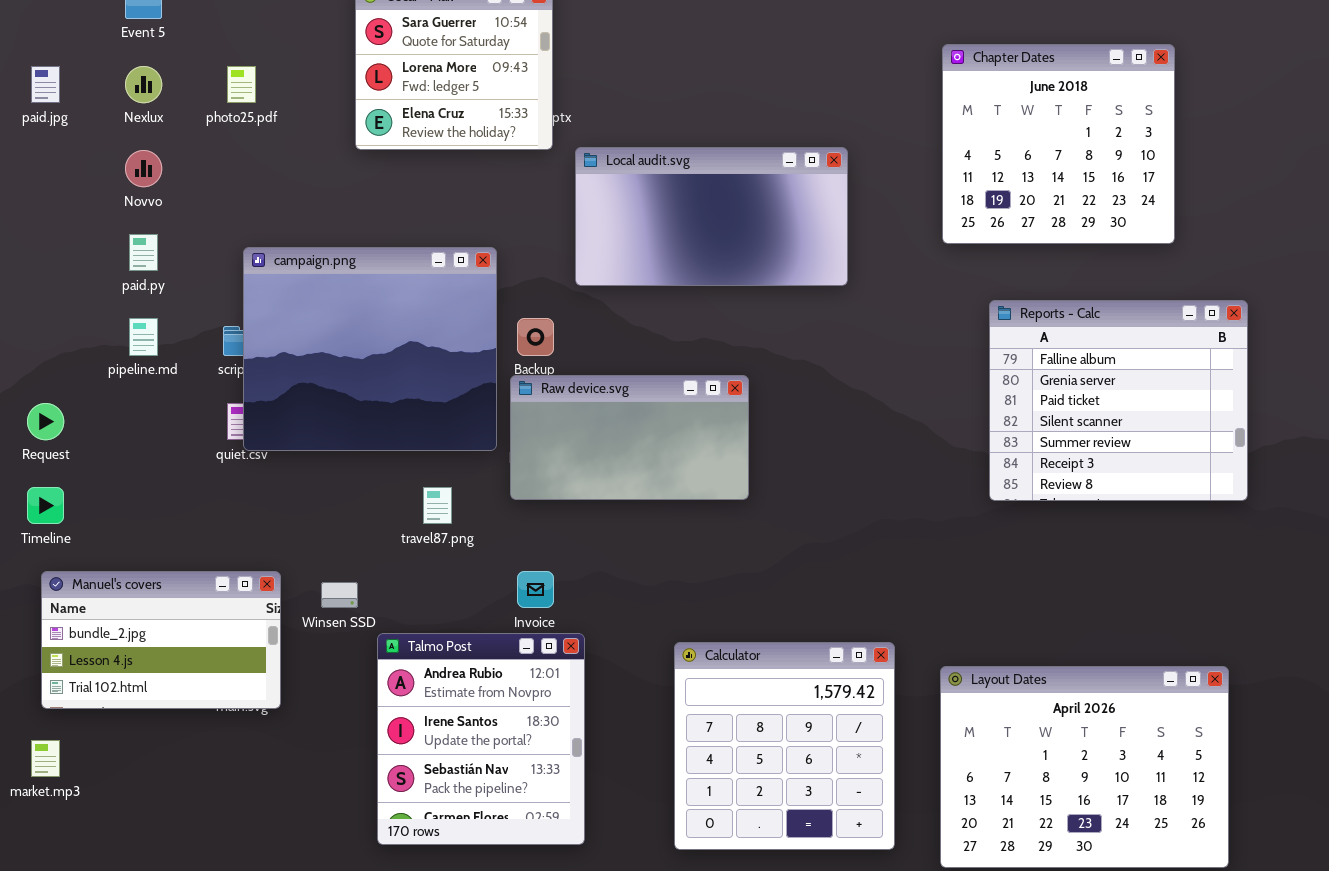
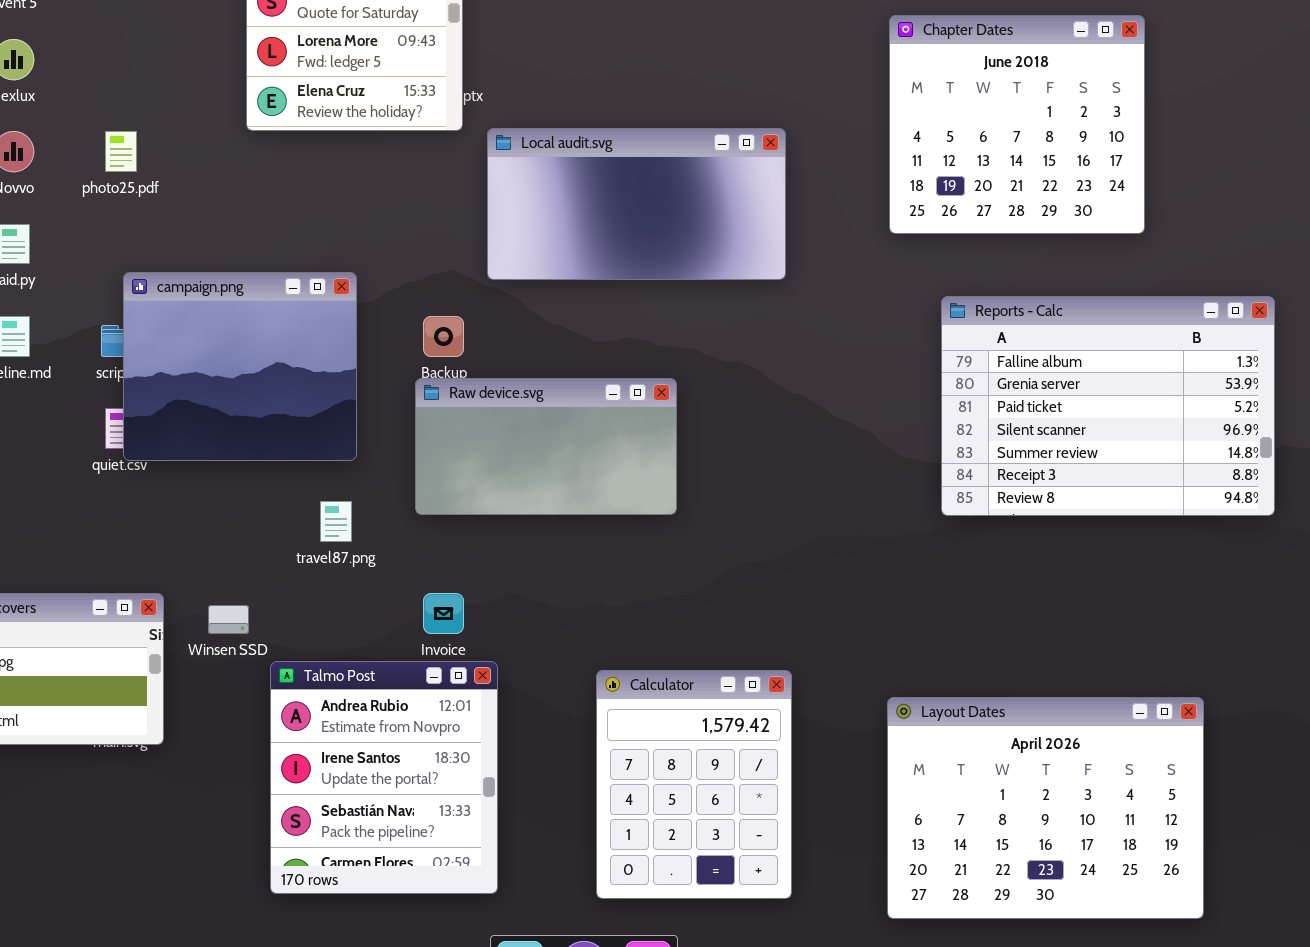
photo25.pdf: [227,66,256,103] -> [105,131,137,172], moved
campaign.png: [243,247,497,451] -> [123,272,357,461], resized
Reports - Calc: [989,300,1248,501] -> [941,296,1275,516], resized
Calculator: [674,642,895,850] -> [596,670,792,899], resized

